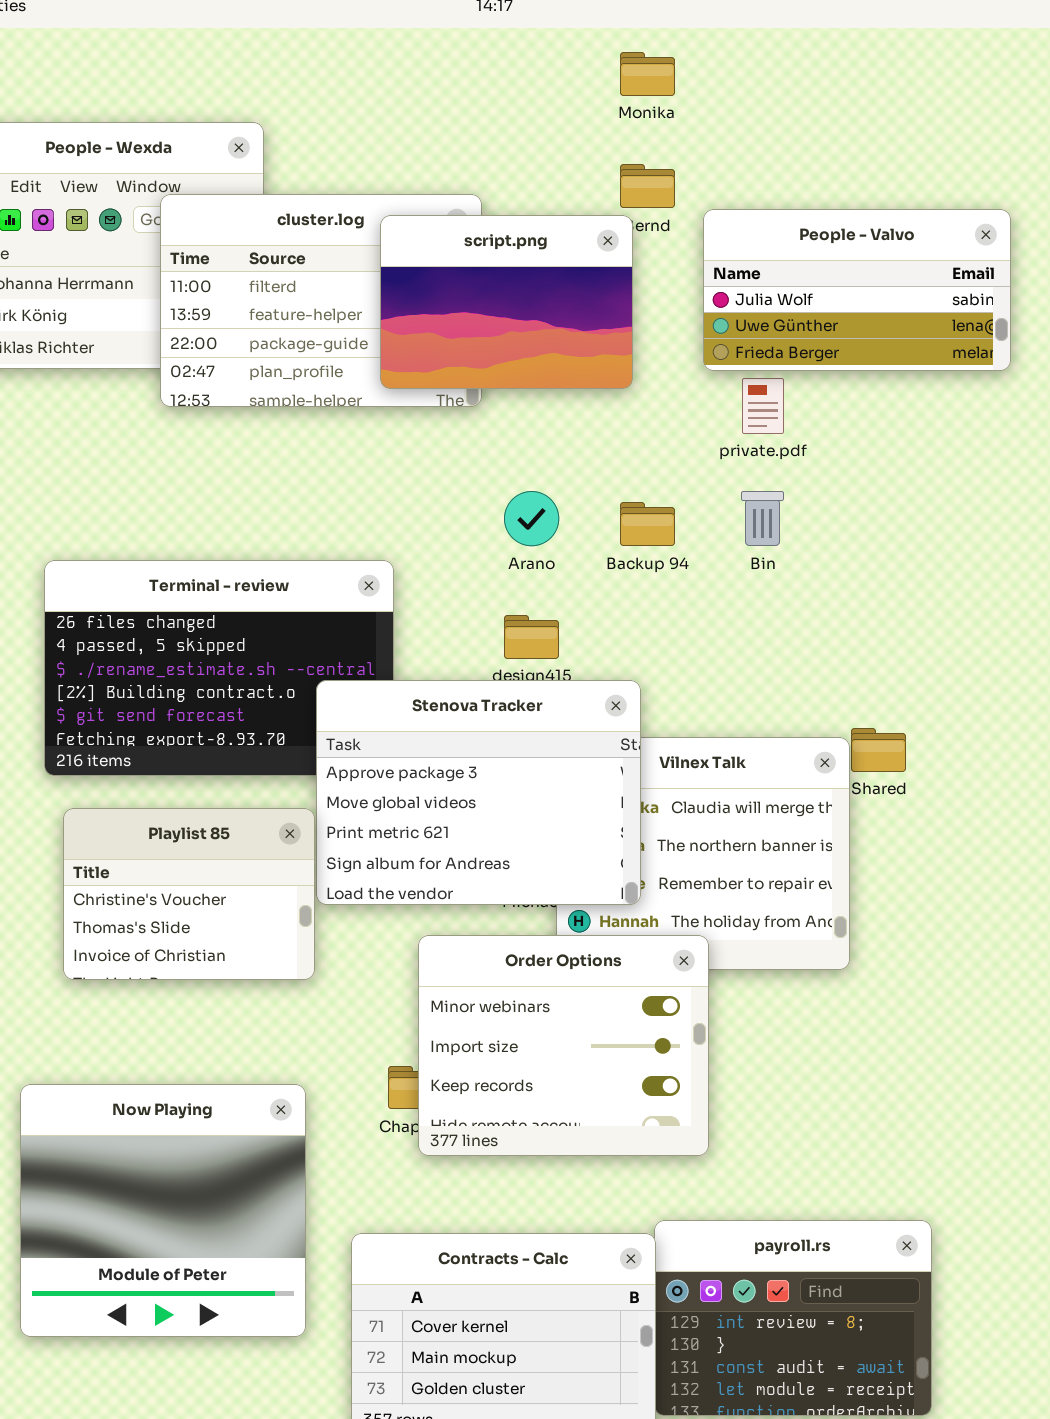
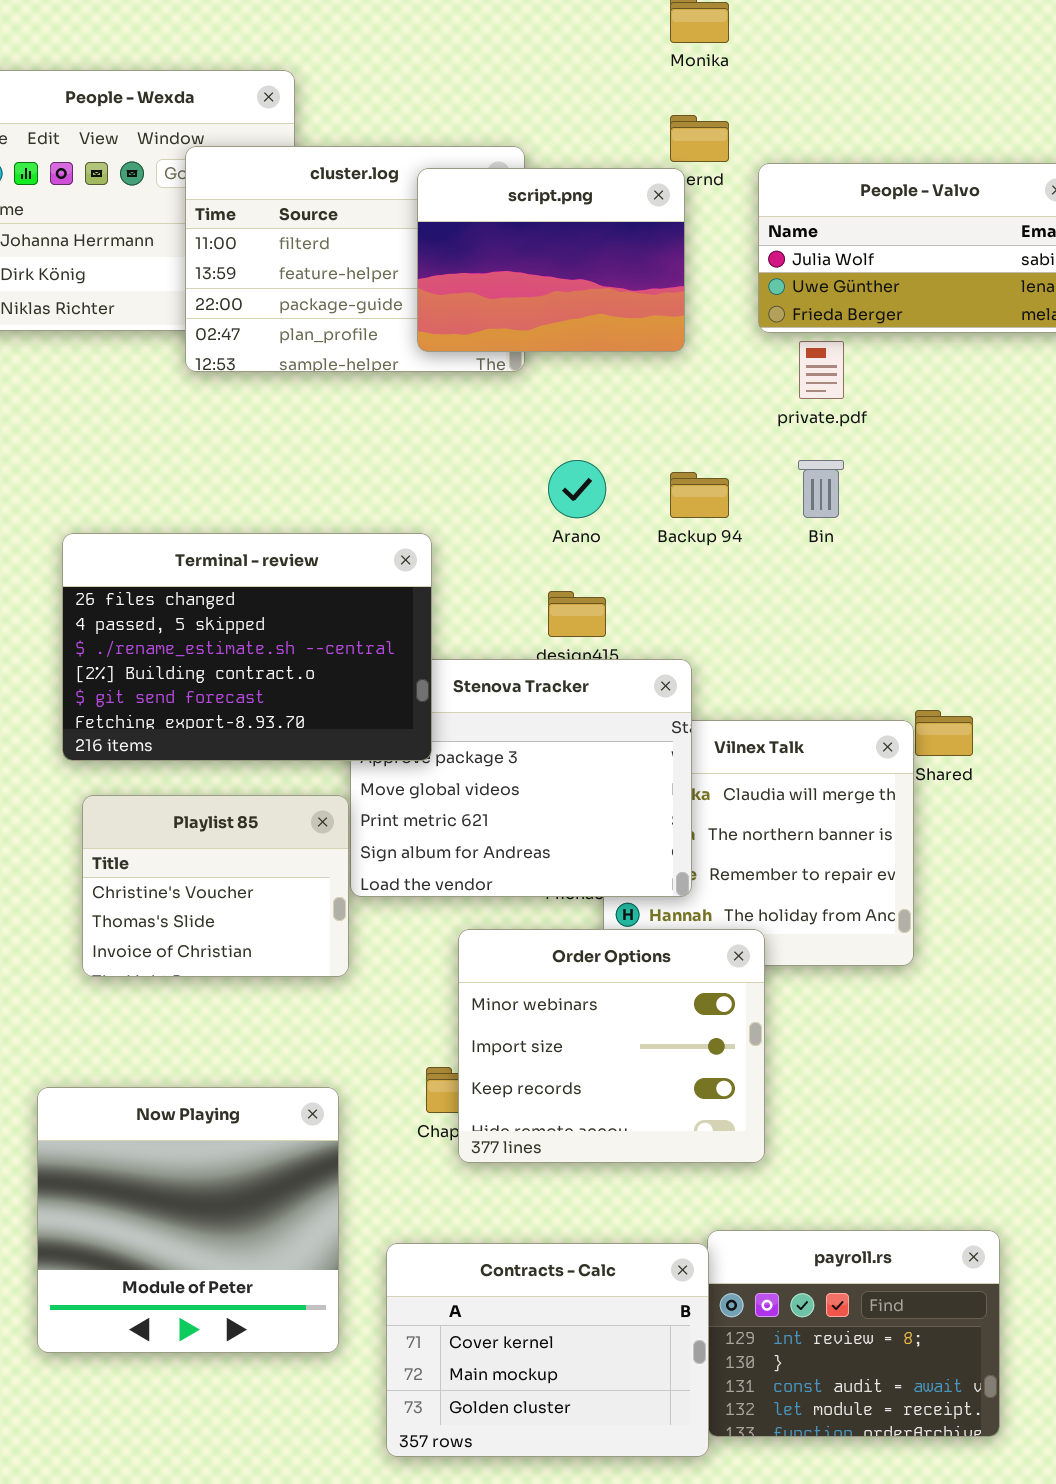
Terminal - review: [44,560,394,776] -> [62,533,432,761], raised

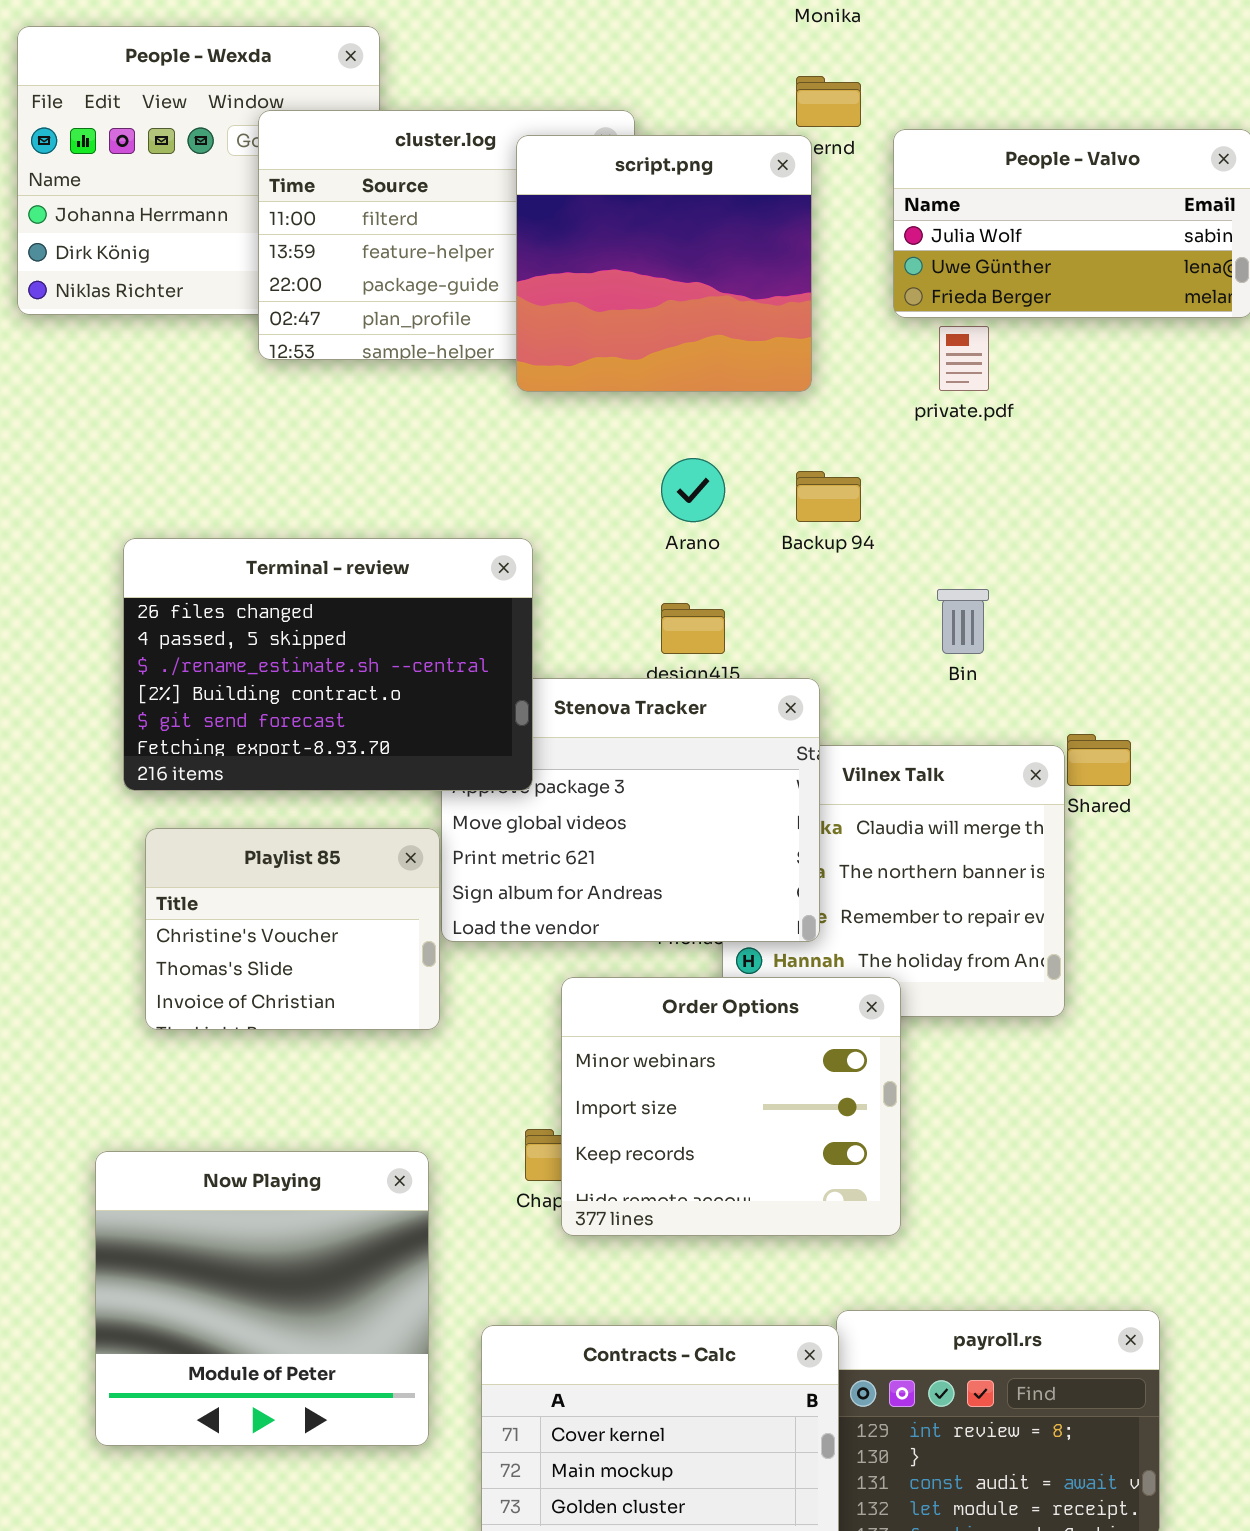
script.png: [417,168,685,352] -> [516,135,812,392], resized
Bin: [798,460,844,518] -> [937,589,989,654], moved

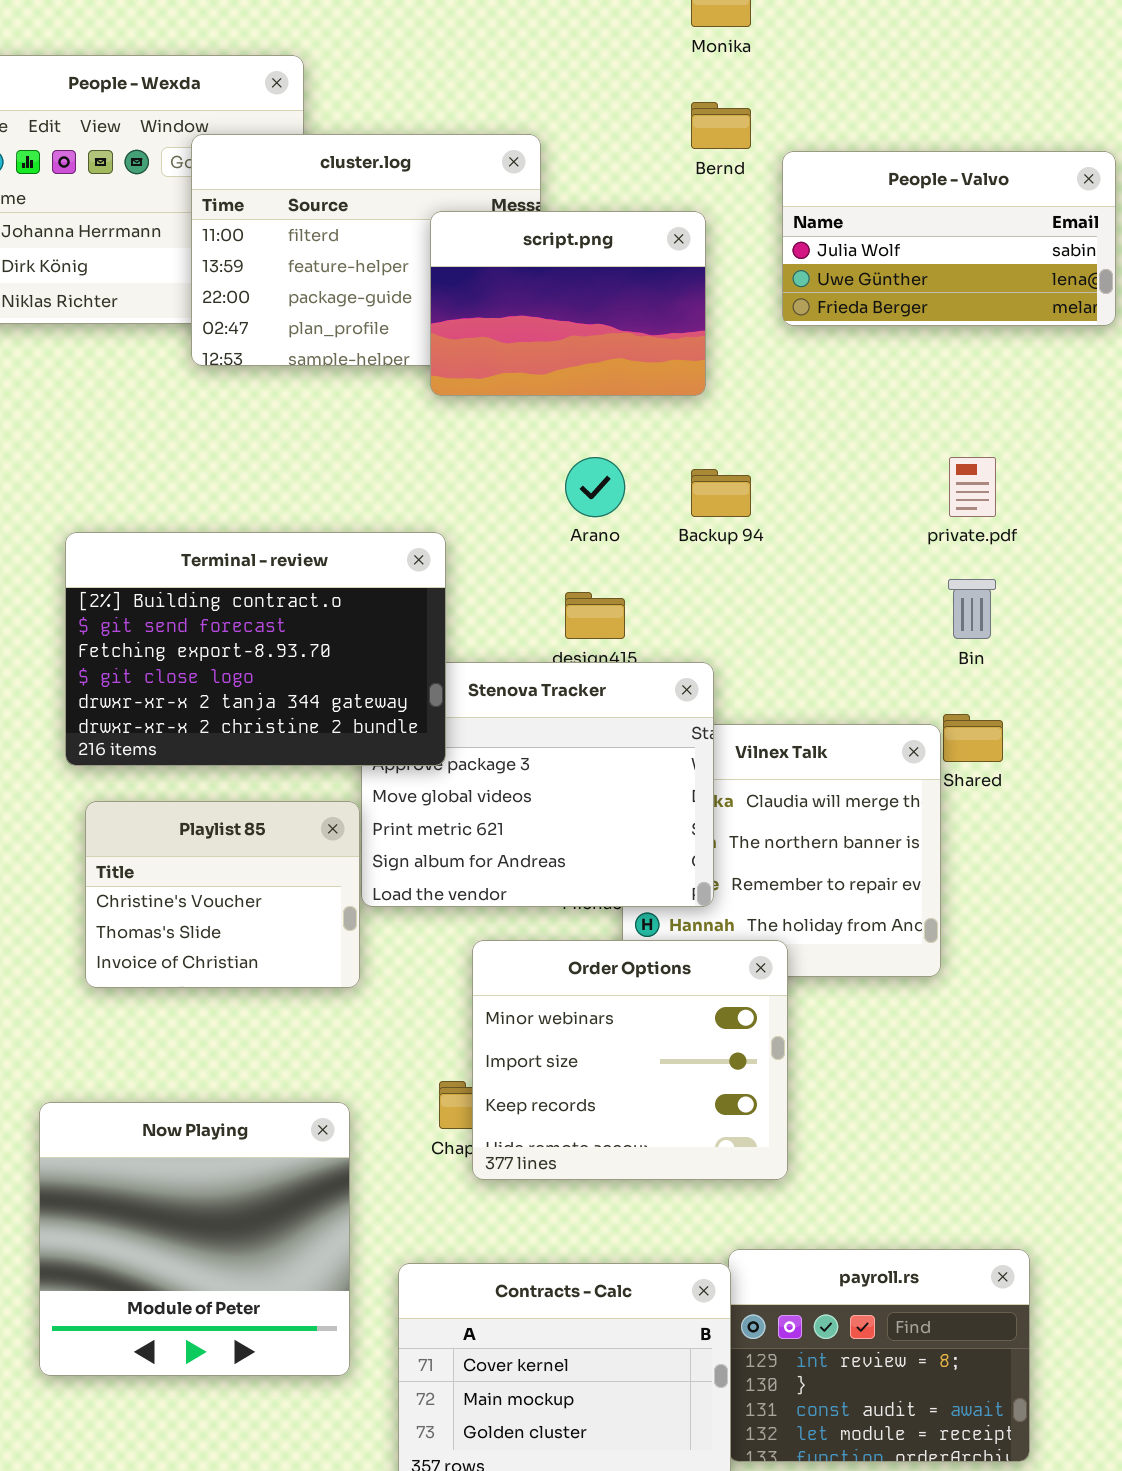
script.png: [516,135,812,392] -> [430,211,706,396], resized
private.pdf: [939,326,989,391] -> [949,457,996,517], moved
Terminal - review: [123,538,533,791] -> [65,532,446,766], scrolled down 3 rows
Bin: [937,589,989,654] -> [948,579,996,639], moved

